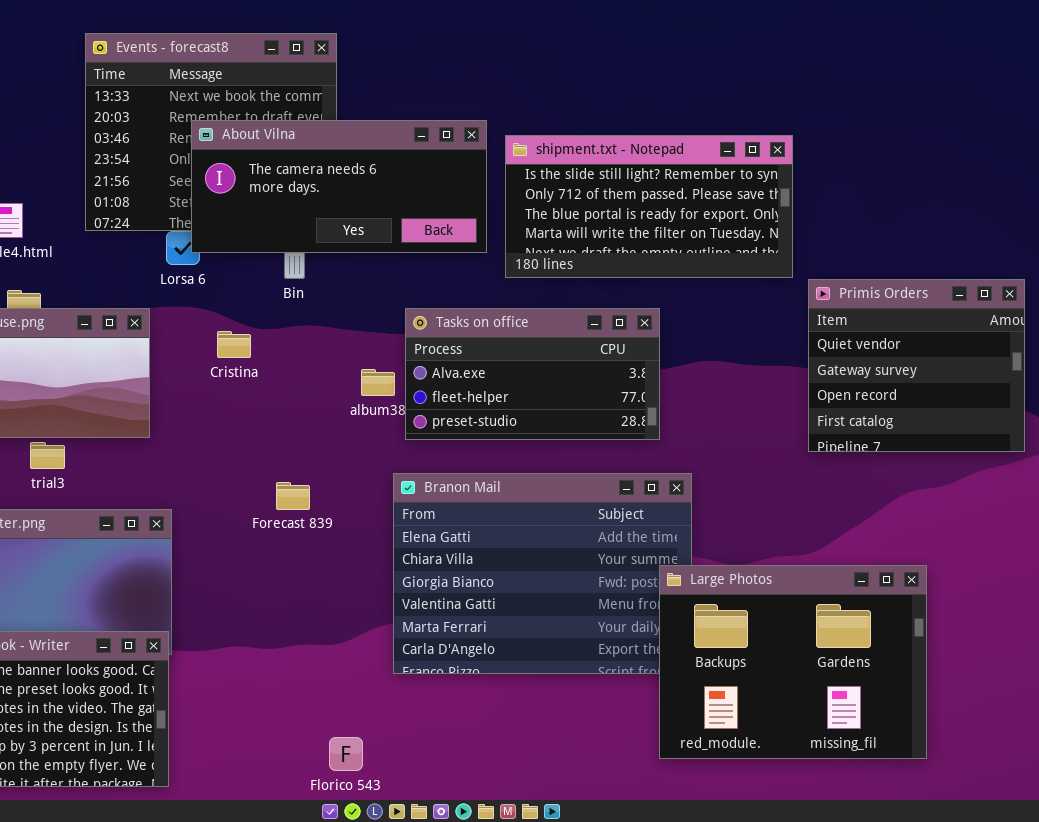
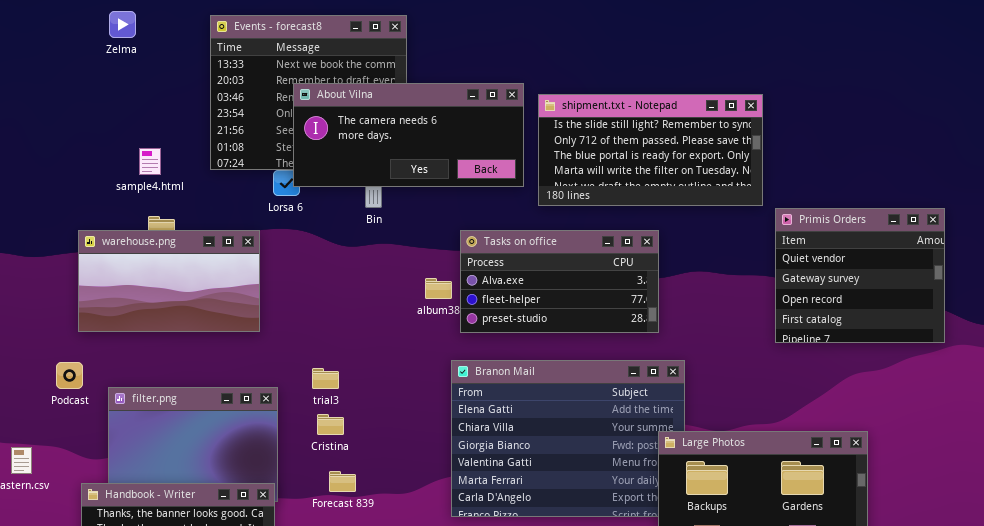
Cristina: [217,331,251,358] -> [317,414,344,435], moved
trial3: [30,442,65,469] -> [312,368,339,389], moved
Forecast 839: [276,482,310,510] -> [329,471,356,492], moved

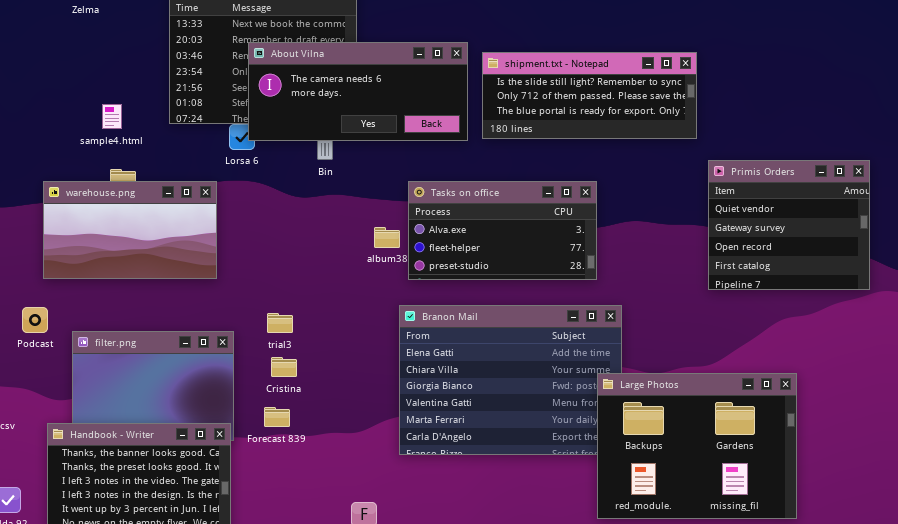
shipment.txt - Notepad: [538,94,763,206] -> [482,52,697,139], resized
Forecast 839: [329,471,356,492] -> [264,407,290,427], moved

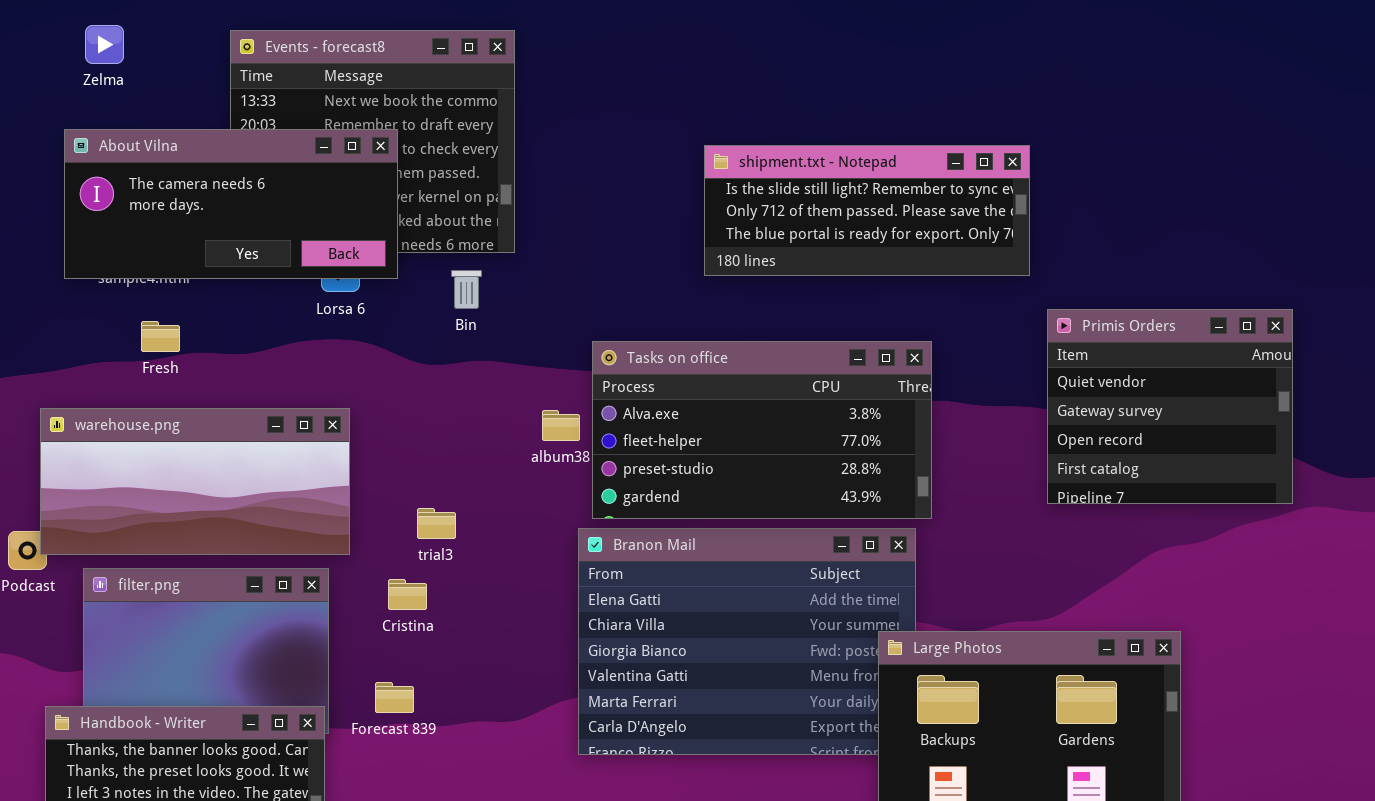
About Vilna: [248,42,468,141] -> [64,129,398,279], moved
warehouse.png: [43,181,217,279] -> [40,408,350,555], moved, resized
Tasks on office: [408,181,597,280] -> [592,341,932,519], resized
trial3: [267,313,293,333] -> [417,508,456,539], moved
Cristina: [271,357,297,377] -> [388,579,427,610], moved

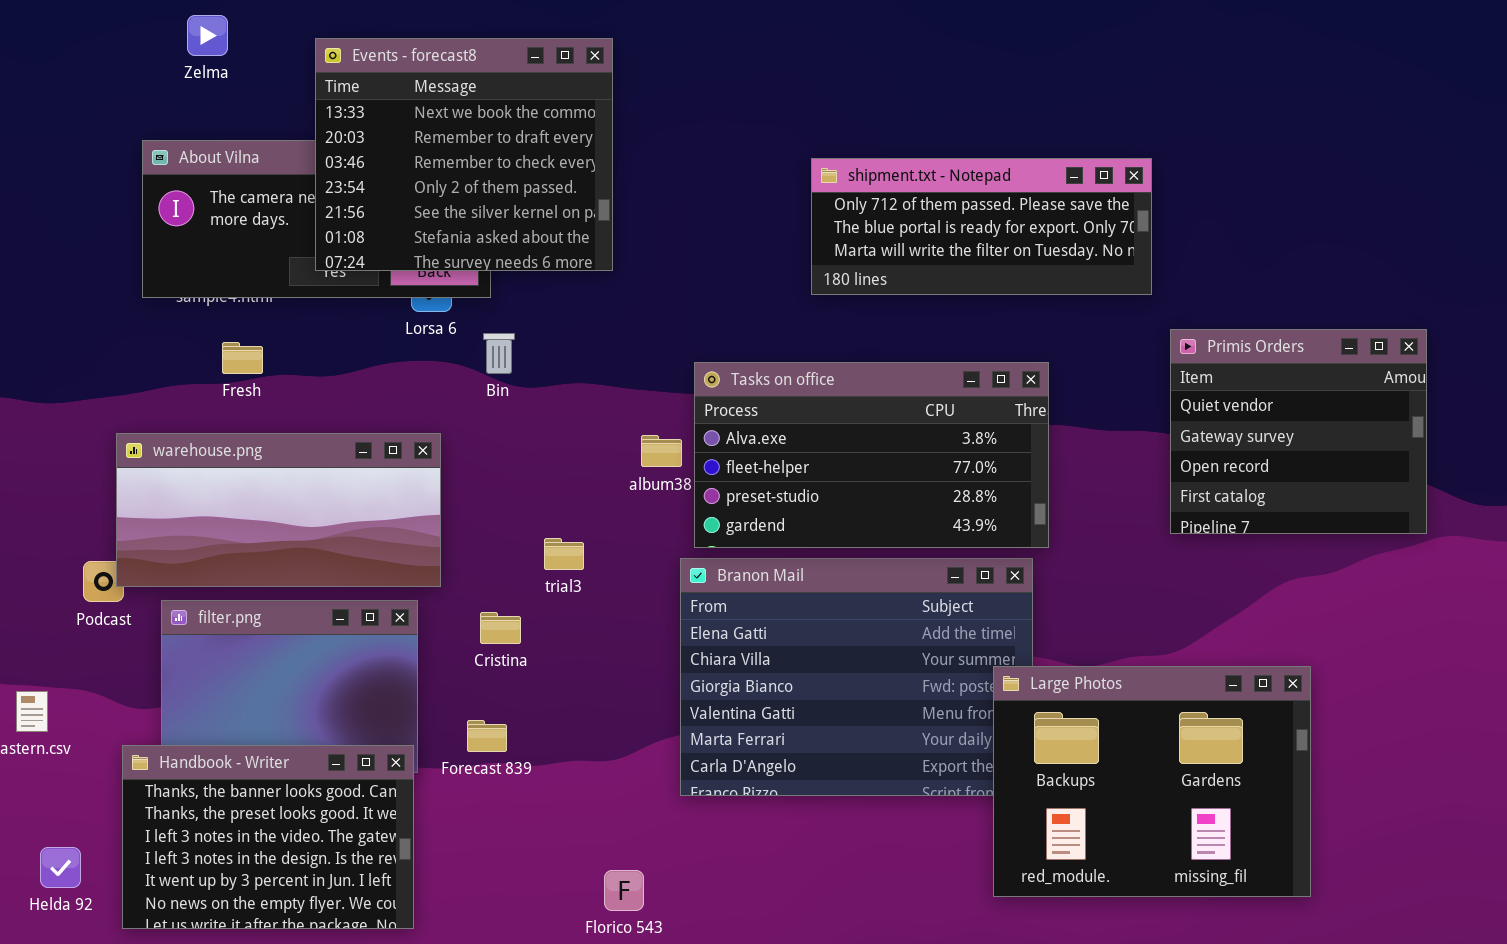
Zelma: [85,25,124,64] -> [187,15,228,56], moved
Events - forecast8: [230,30,515,253] -> [315,38,613,271], raised
shipment.txt - Notepad: [704,145,1030,276] -> [811,158,1152,295], scrolled down 1 row
Bin: [451,270,482,309] -> [483,333,515,374], moved
trial3: [417,508,456,539] -> [544,538,584,570], moved

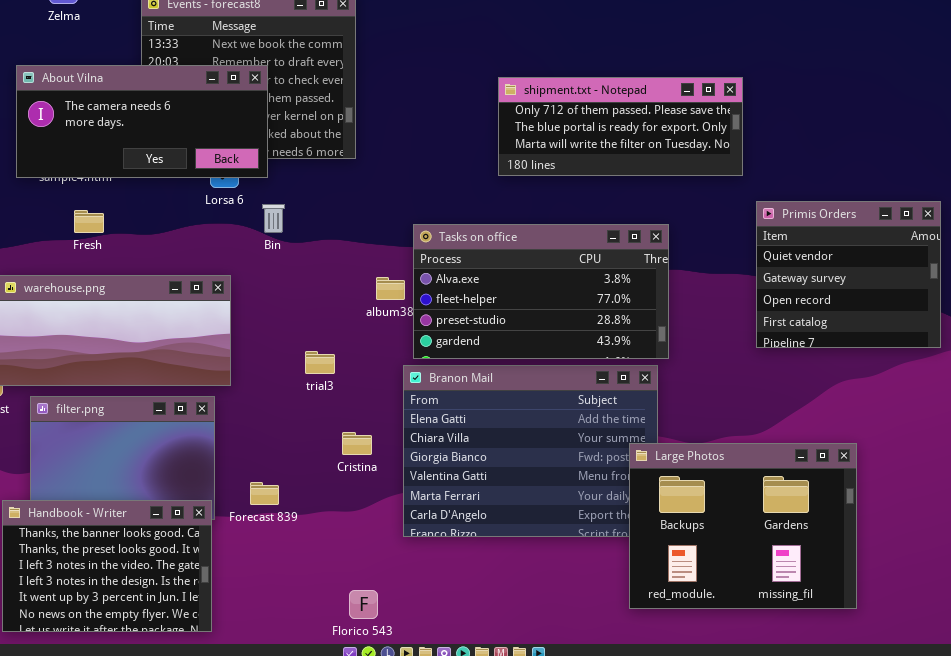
About Vilna: [142,140,491,298] -> [16,65,268,178], raised
Cristina: [480,612,521,644] -> [342,432,372,455], moved

